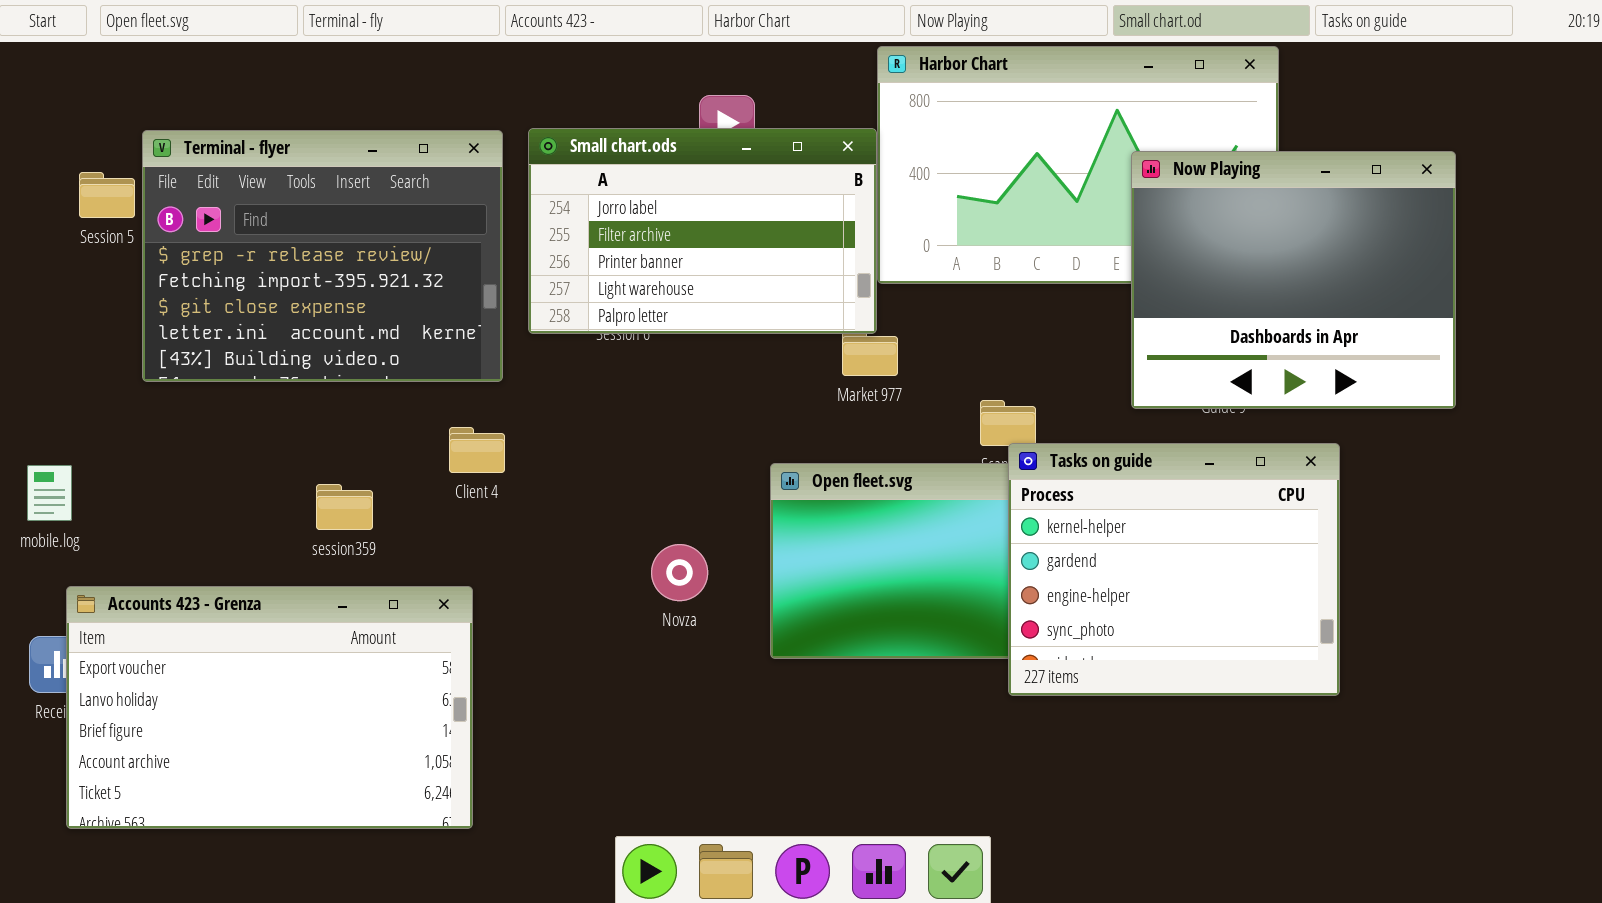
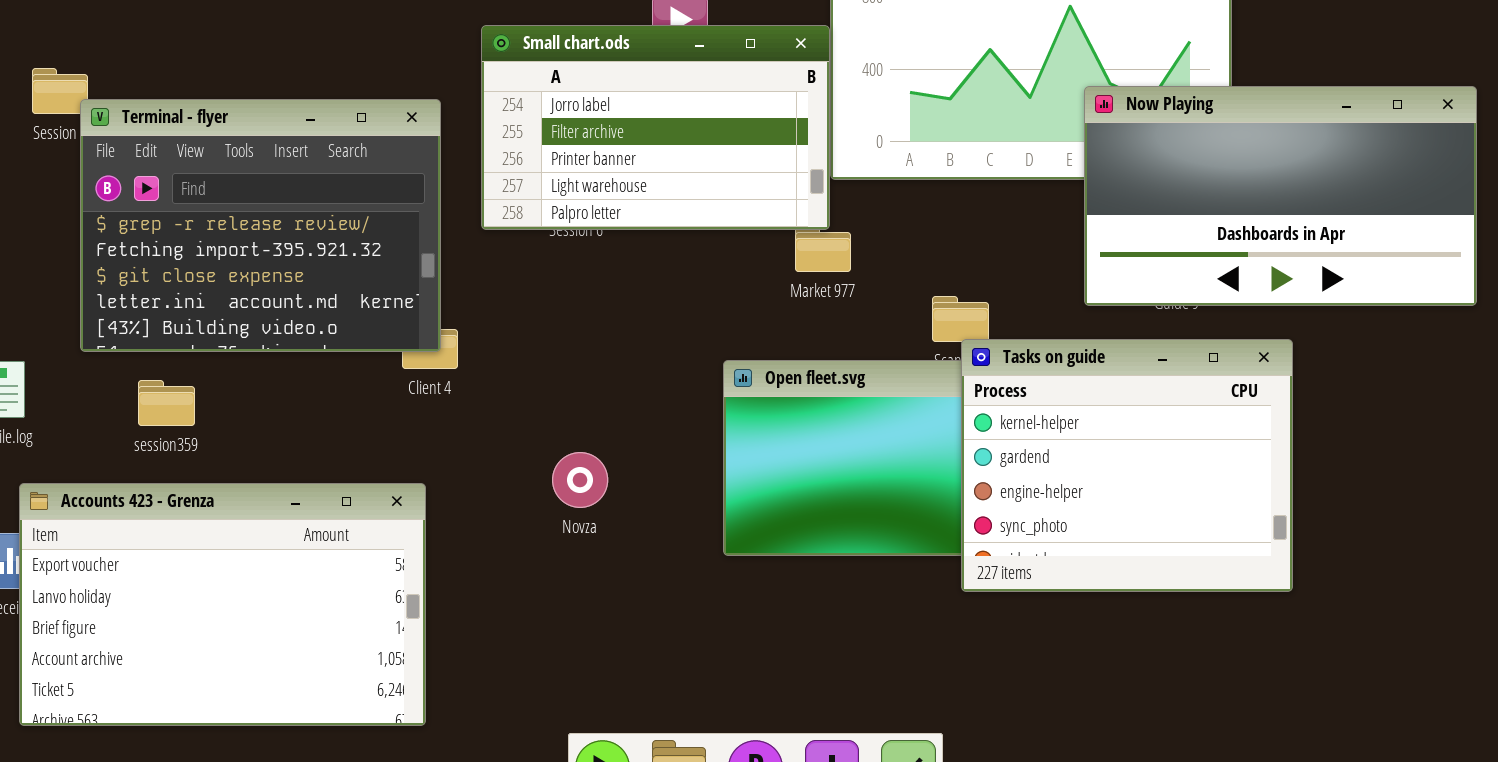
Terminal - flyer: [142,130,503,382] -> [80,99,441,352], moved
Now Playing: [1131,151,1456,409] -> [1084,86,1477,306], resized
session359: [316,484,373,530] -> [138,380,195,426], moved
Novza: [651,544,708,601] -> [552,452,608,508], moved

